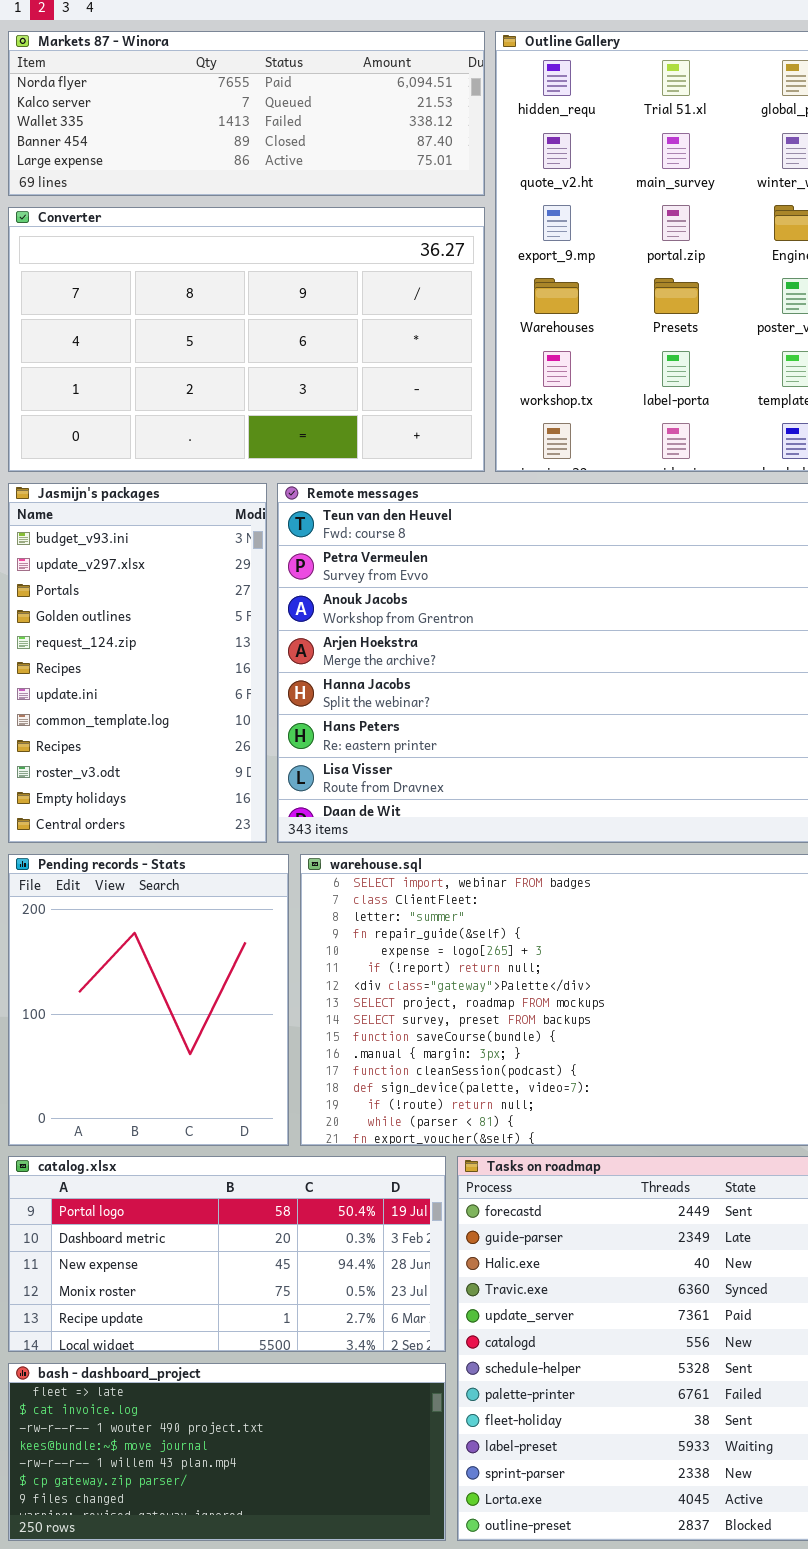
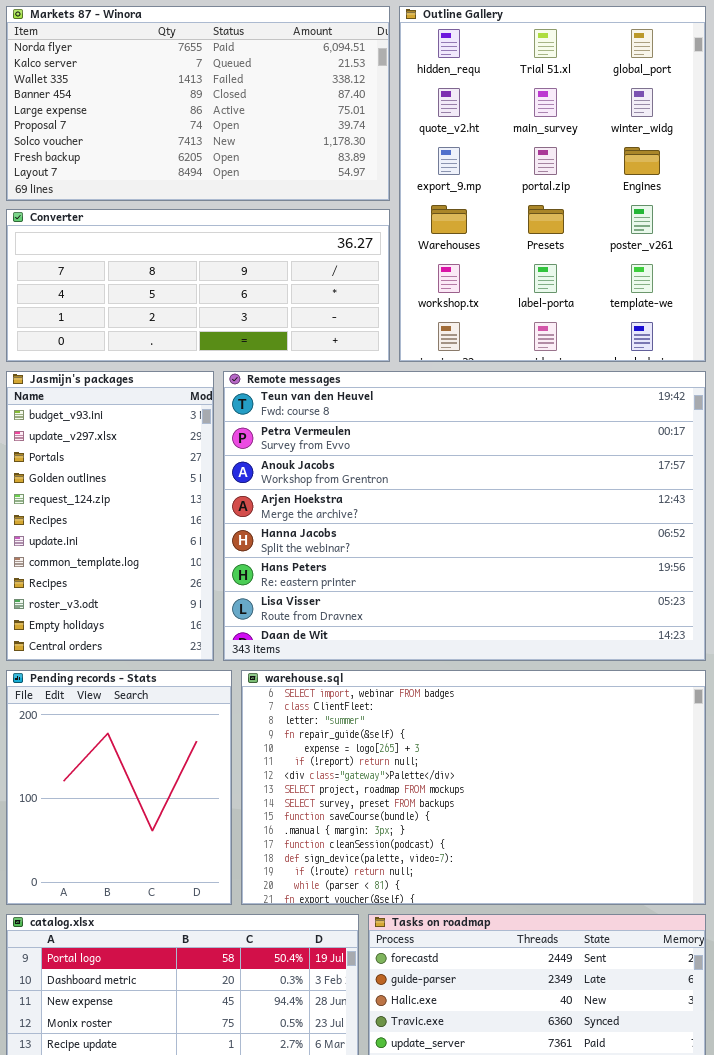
Markets 87 - Winora: [8,31,485,196] -> [6,6,390,201], resized
Converter: [8,207,485,472] -> [6,209,390,362], resized

